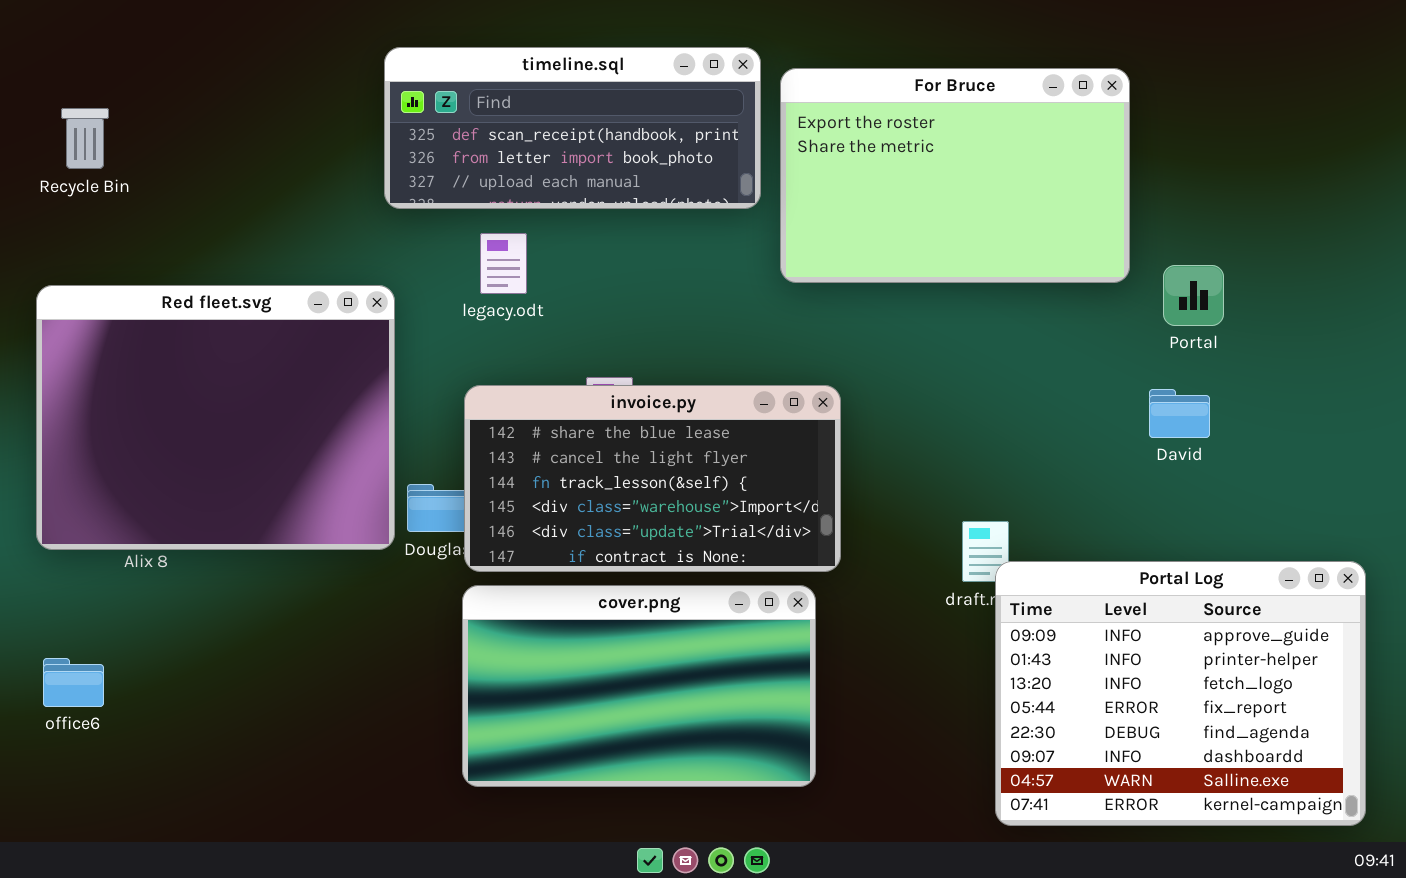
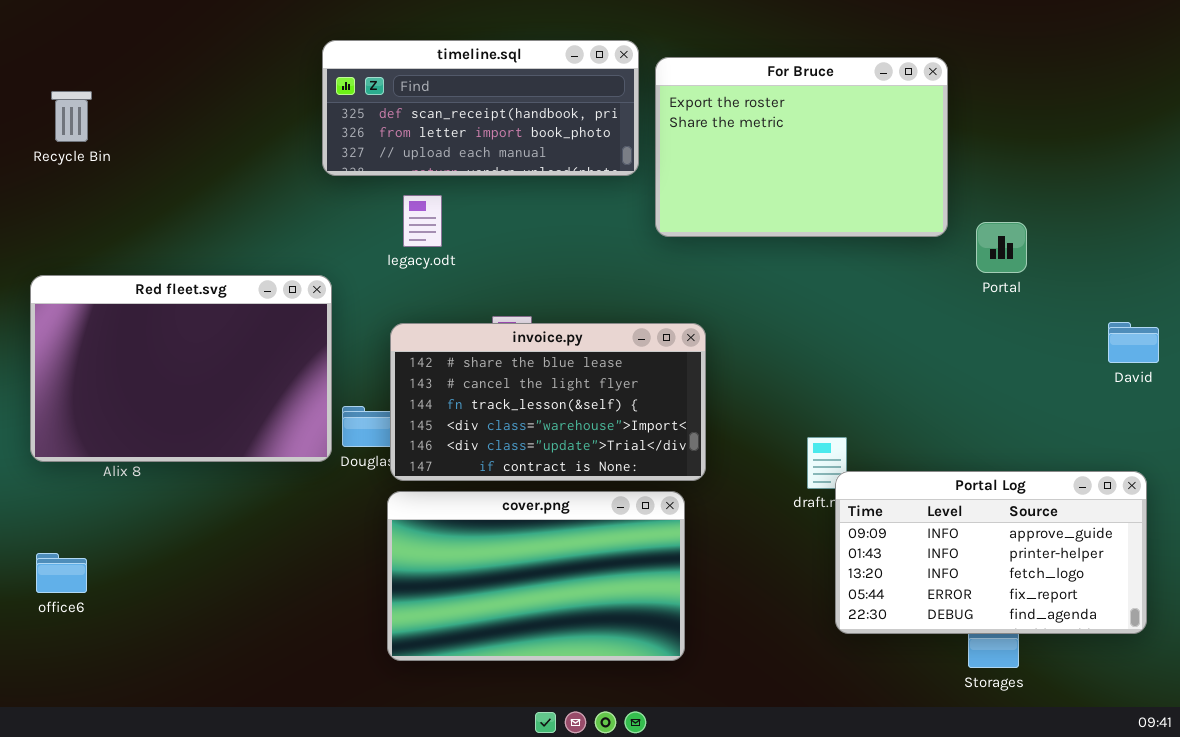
Red fleet.svg: [36,285,395,550] -> [30,275,332,462], resized
David: [1149,389,1210,438] -> [1108,322,1159,363], moved
Portal Log: [995,561,1366,826] -> [835,471,1147,634], resized

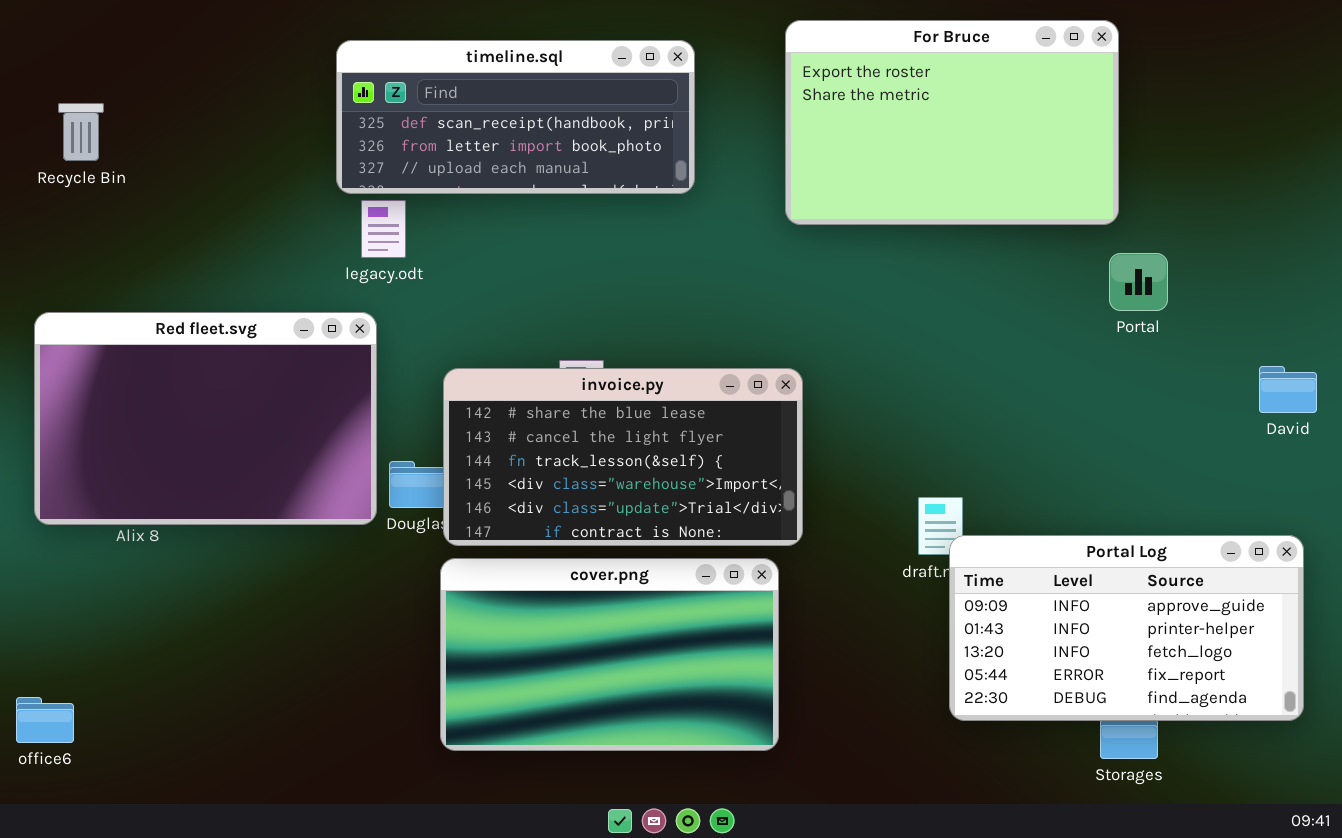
timeline.sql: [322,40,639,176] -> [336,40,695,194], moved
For Bruce: [655,57,948,237] -> [785,20,1119,225], moved
legacy.odt: [403,195,442,247] -> [361,200,406,258], moved
office6: [36,553,87,593] -> [16,697,74,743], moved

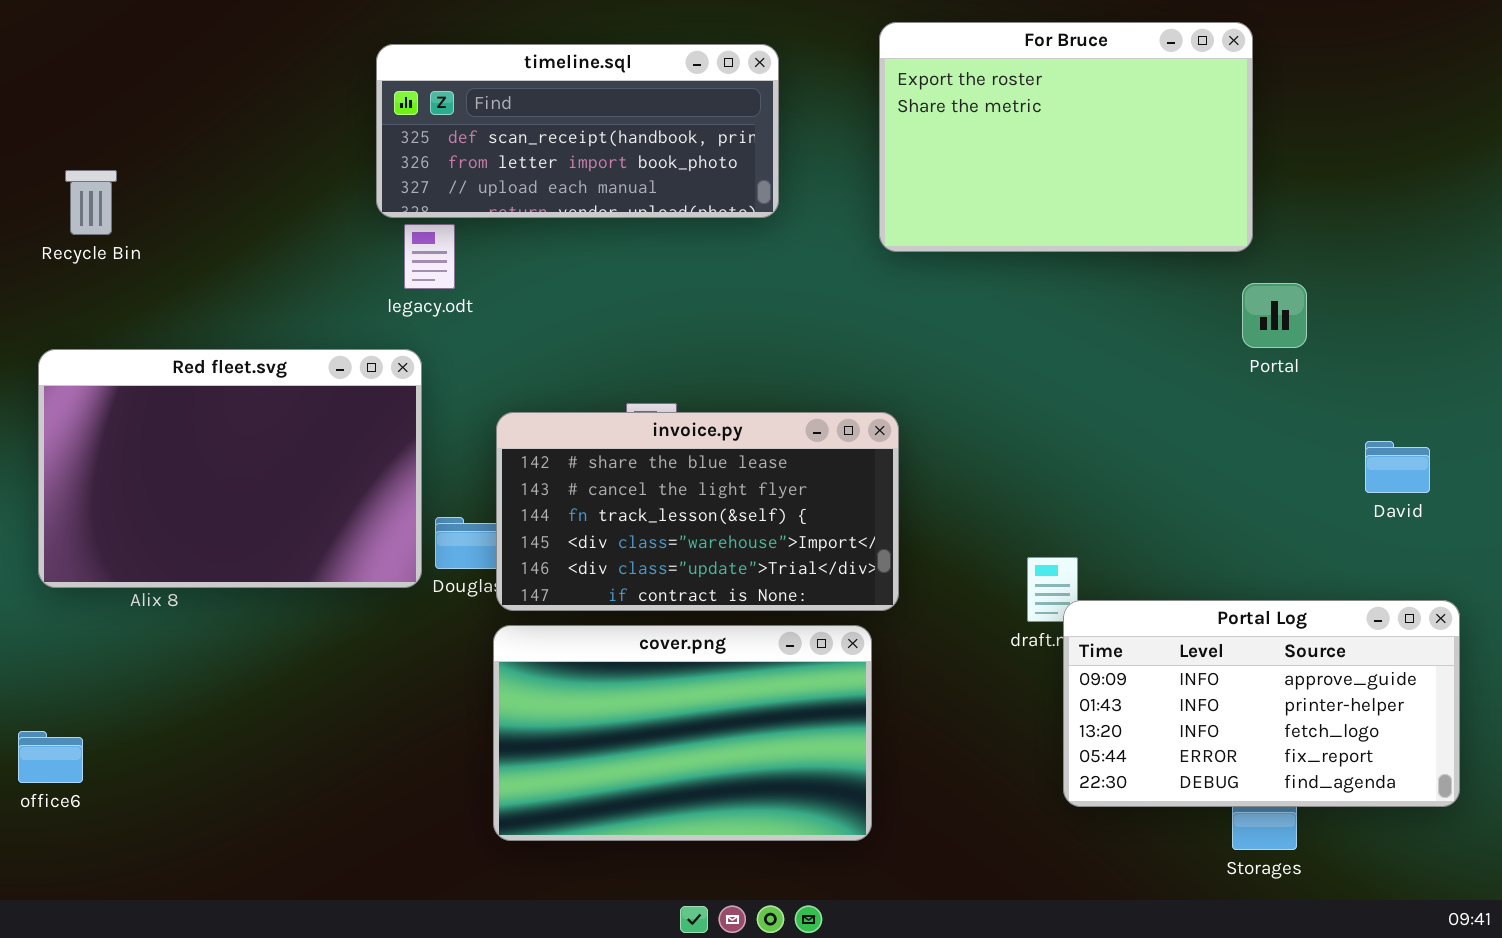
Recycle Bin: [58,103,104,161] -> [65,170,117,235], moved
David: [1259,366,1317,413] -> [1365,441,1430,493], moved
office6: [16,697,74,743] -> [18,731,83,783], moved

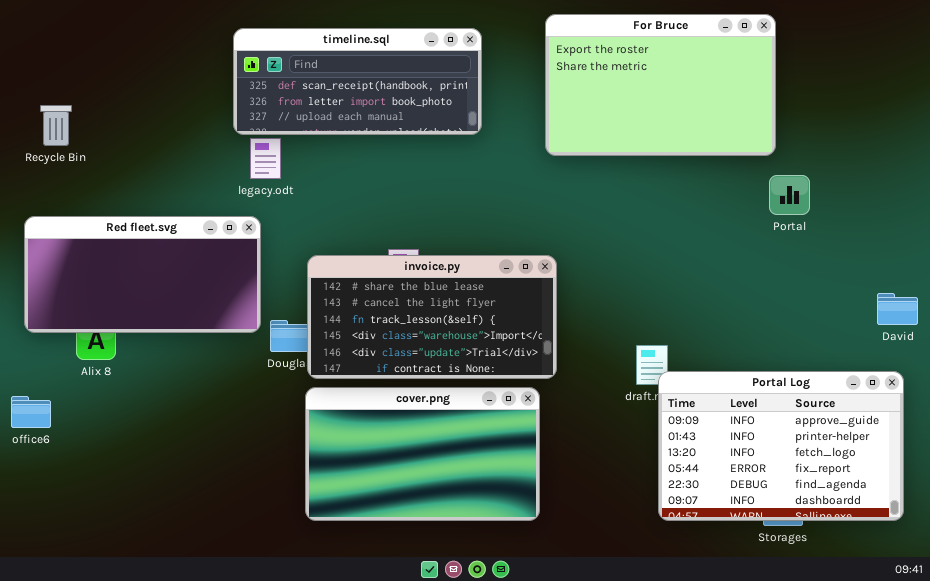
Red fleet.svg: [38,349,422,588] -> [24,216,261,333], resized
David: [1365,441,1430,493] -> [877,293,918,325], moved
Portal Log: [1063,600,1460,807] -> [658,371,904,521], resized
office6: [18,731,83,783] -> [11,396,51,428], moved

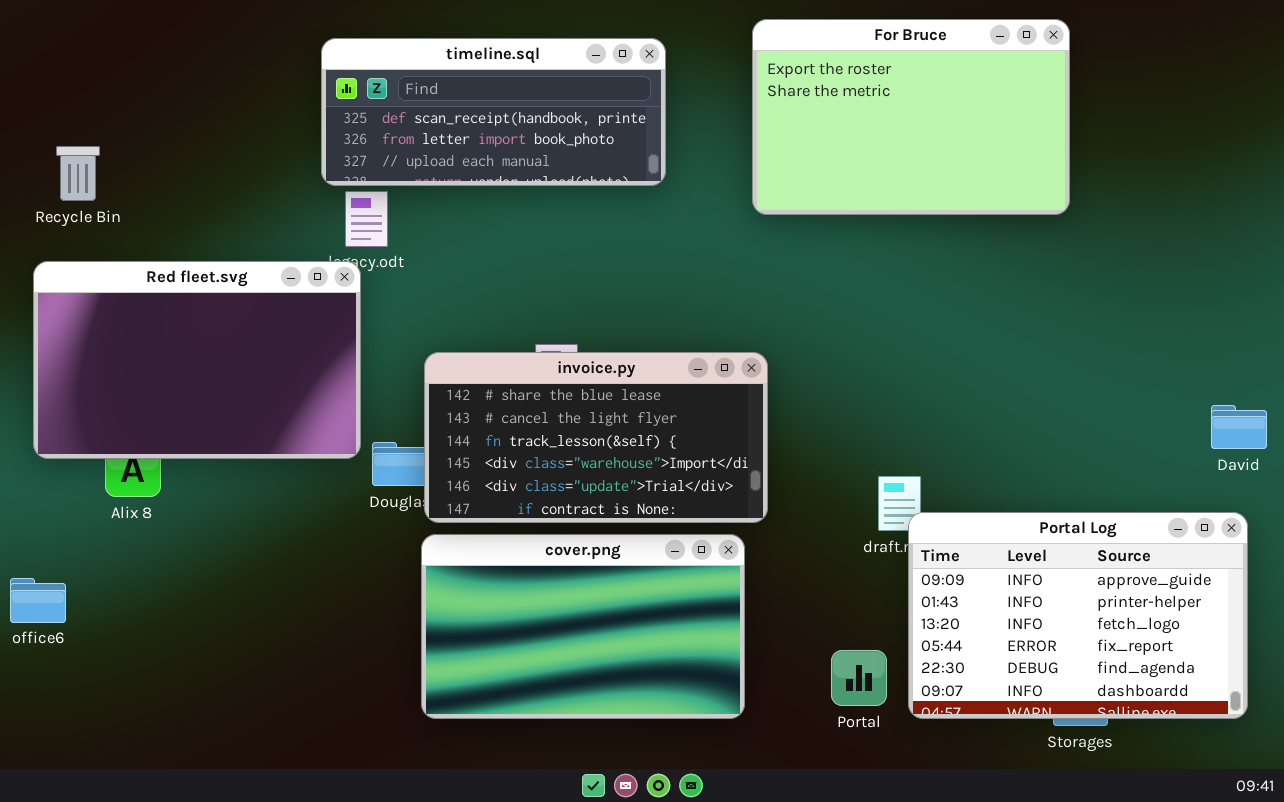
Portal: [769,175,810,215] -> [831,650,887,706], moved
Red fleet.svg: [24,216,261,333] -> [33,261,361,459], resized
office6: [11,396,51,428] -> [10,578,66,623], moved

